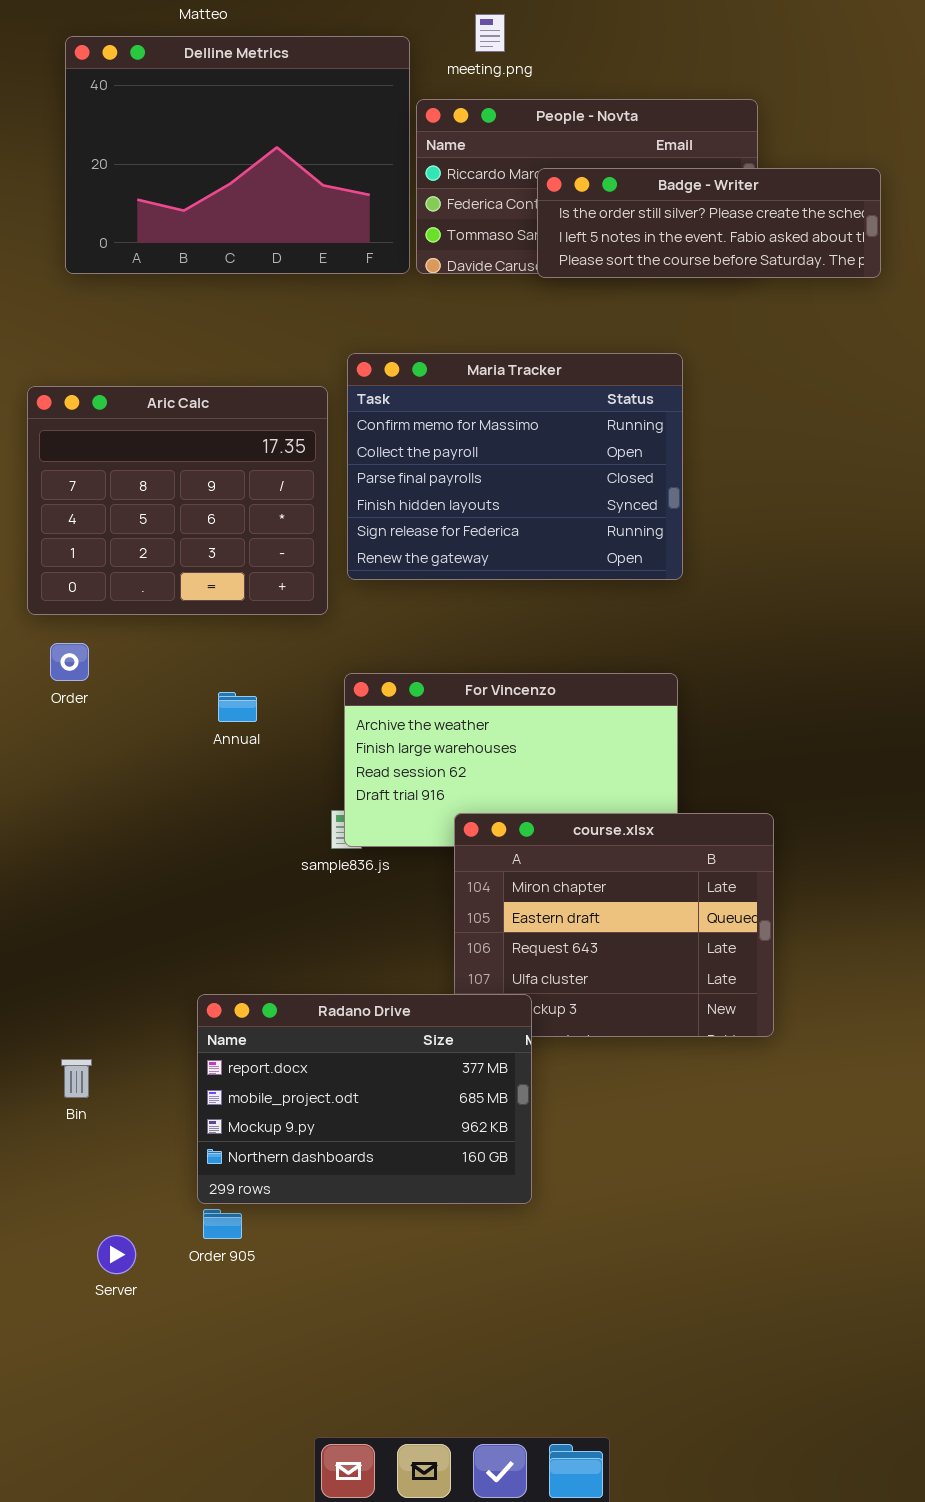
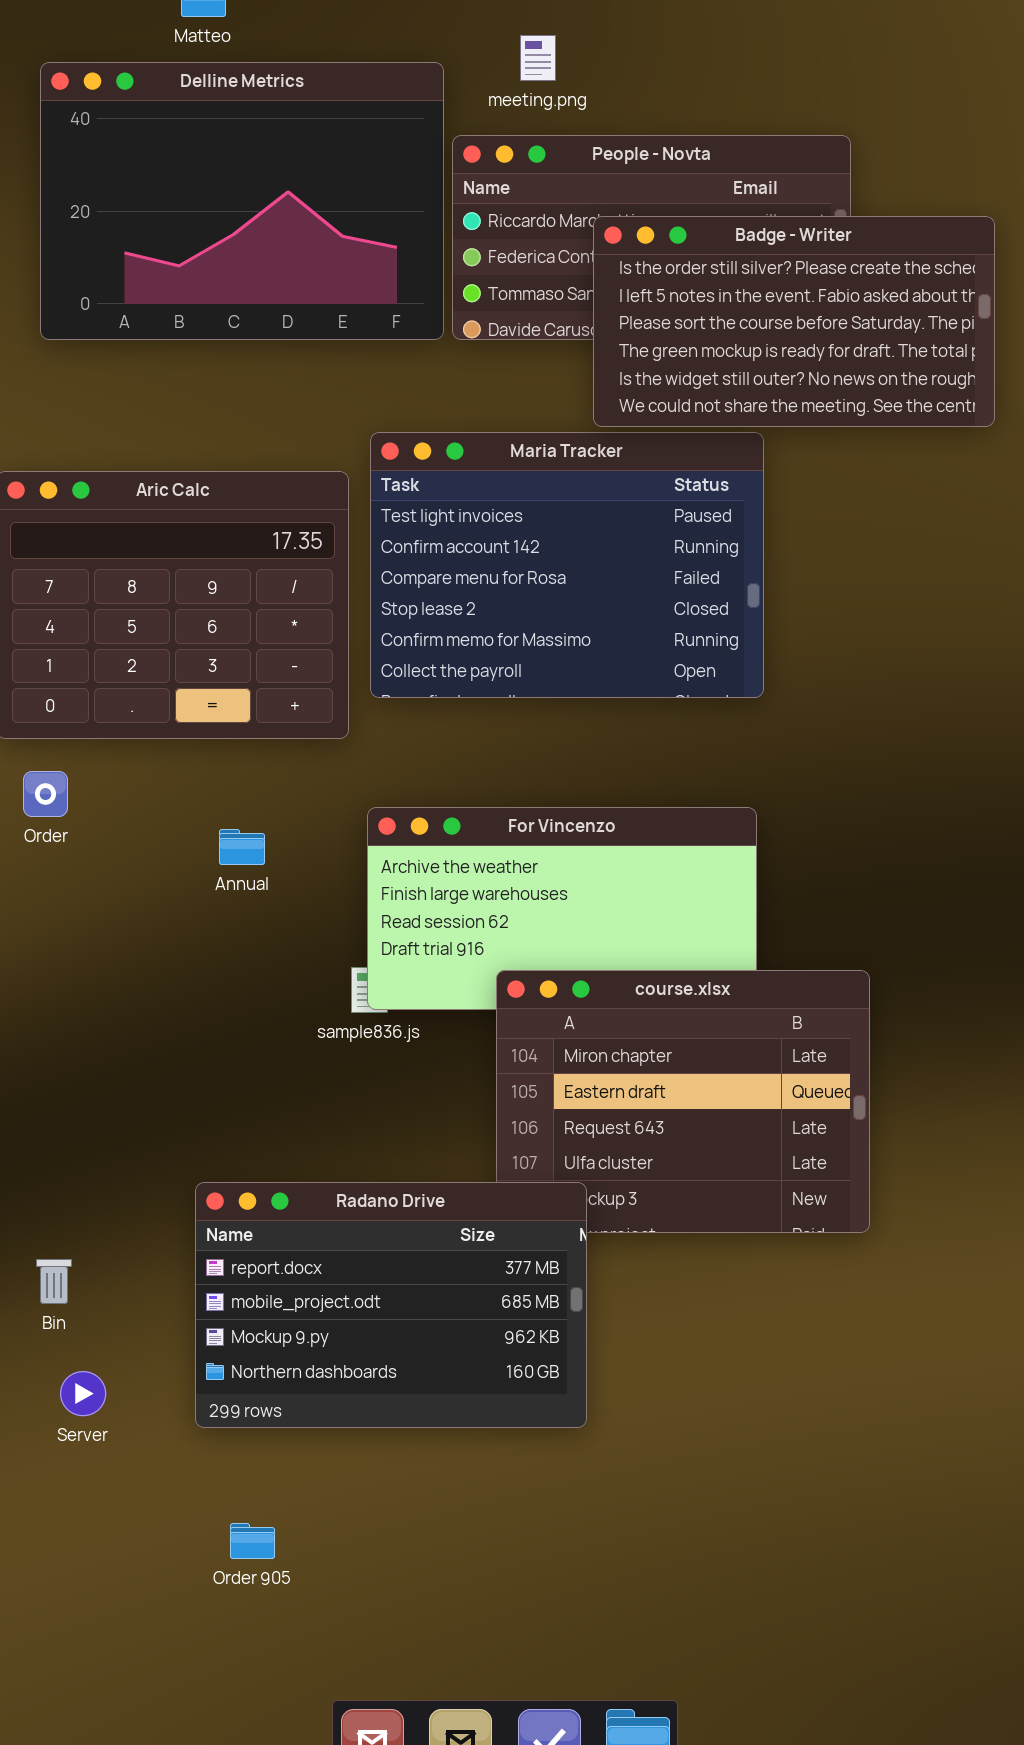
Badge - Writer: [537,168,881,278] -> [593,216,995,427], resized
Maria Tracker: [347,353,683,580] -> [370,432,764,698], scrolled up 4 rows
Order 905: [203,1209,242,1239] -> [230,1523,275,1559], moved
Server: [97,1235,136,1274] -> [60,1371,106,1416], moved

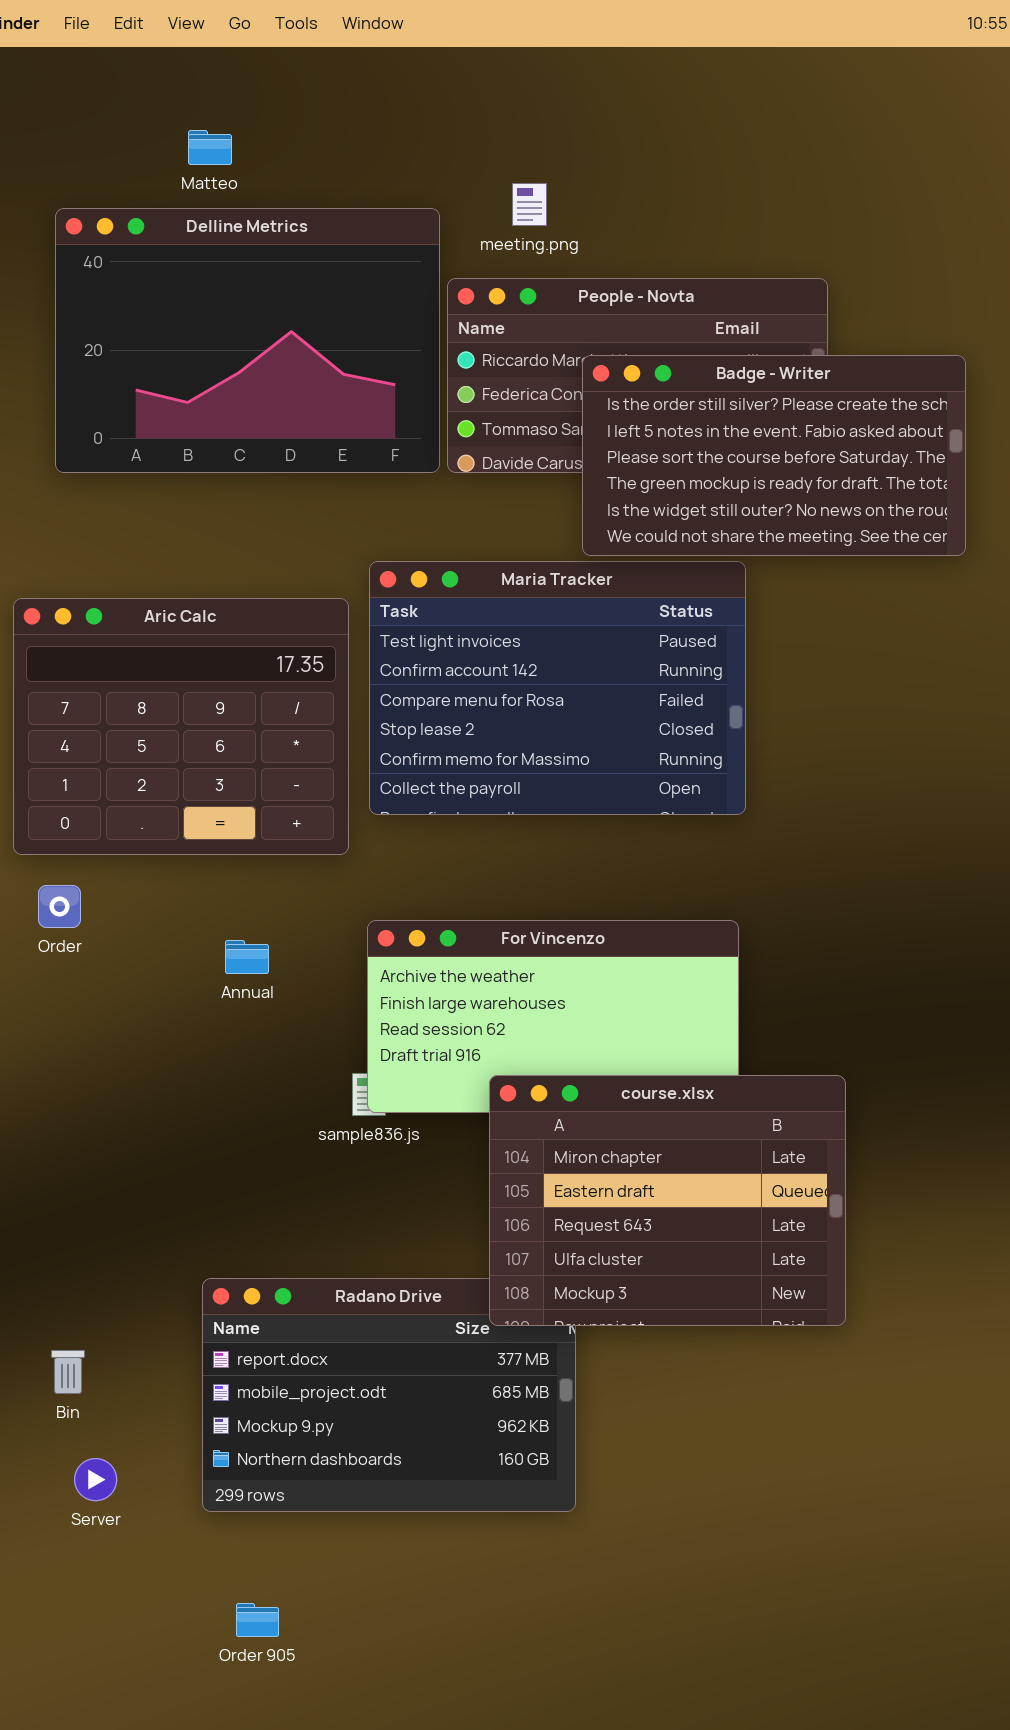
course.xlsx: [496,970,870,1233] -> [489,1075,846,1326], raised

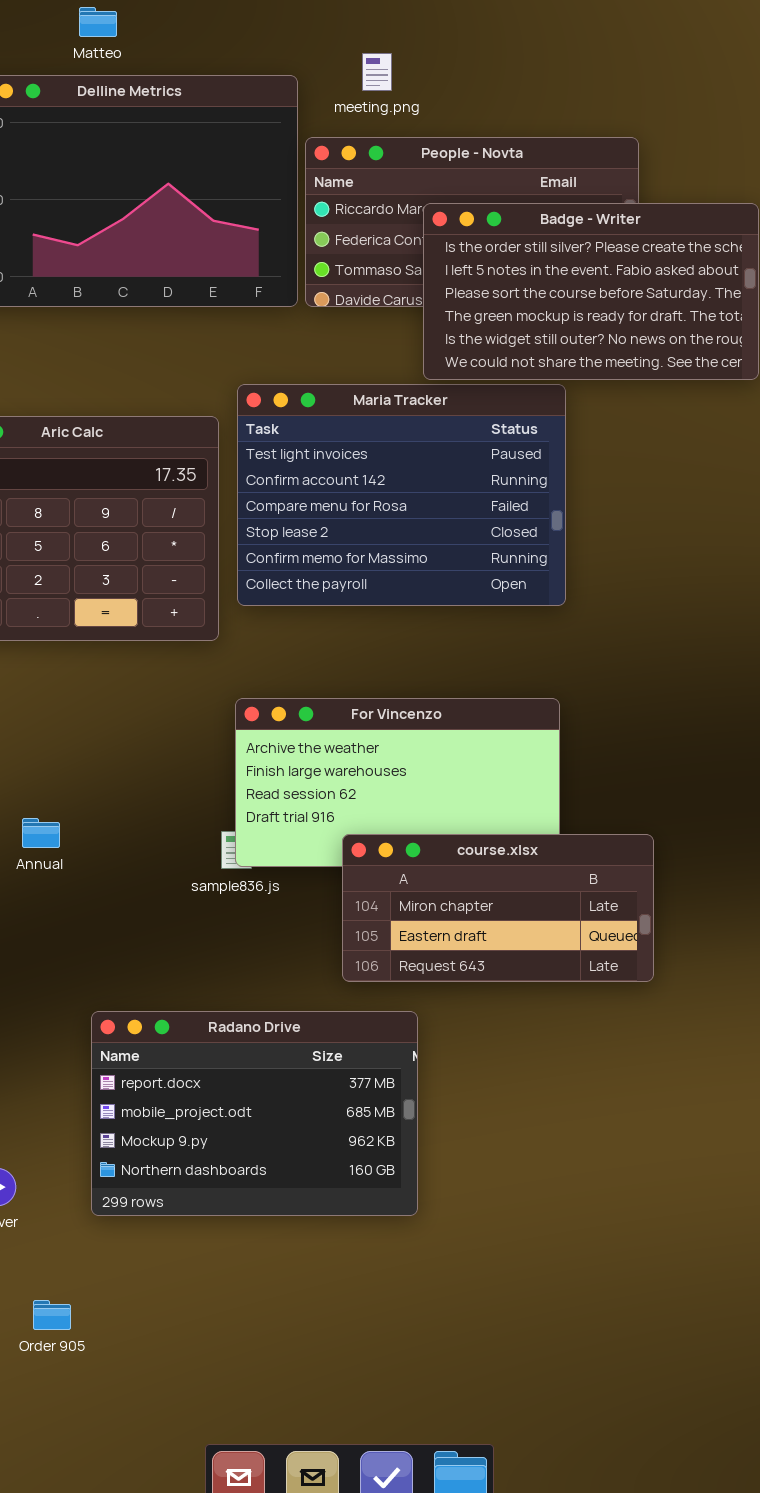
Annual: [225,940,269,974] -> [22,818,60,848], moved
course.xlsx: [489,1075,846,1326] -> [342,834,654,982], resized
Order 905: [236,1603,279,1637] -> [33,1300,71,1330], moved

